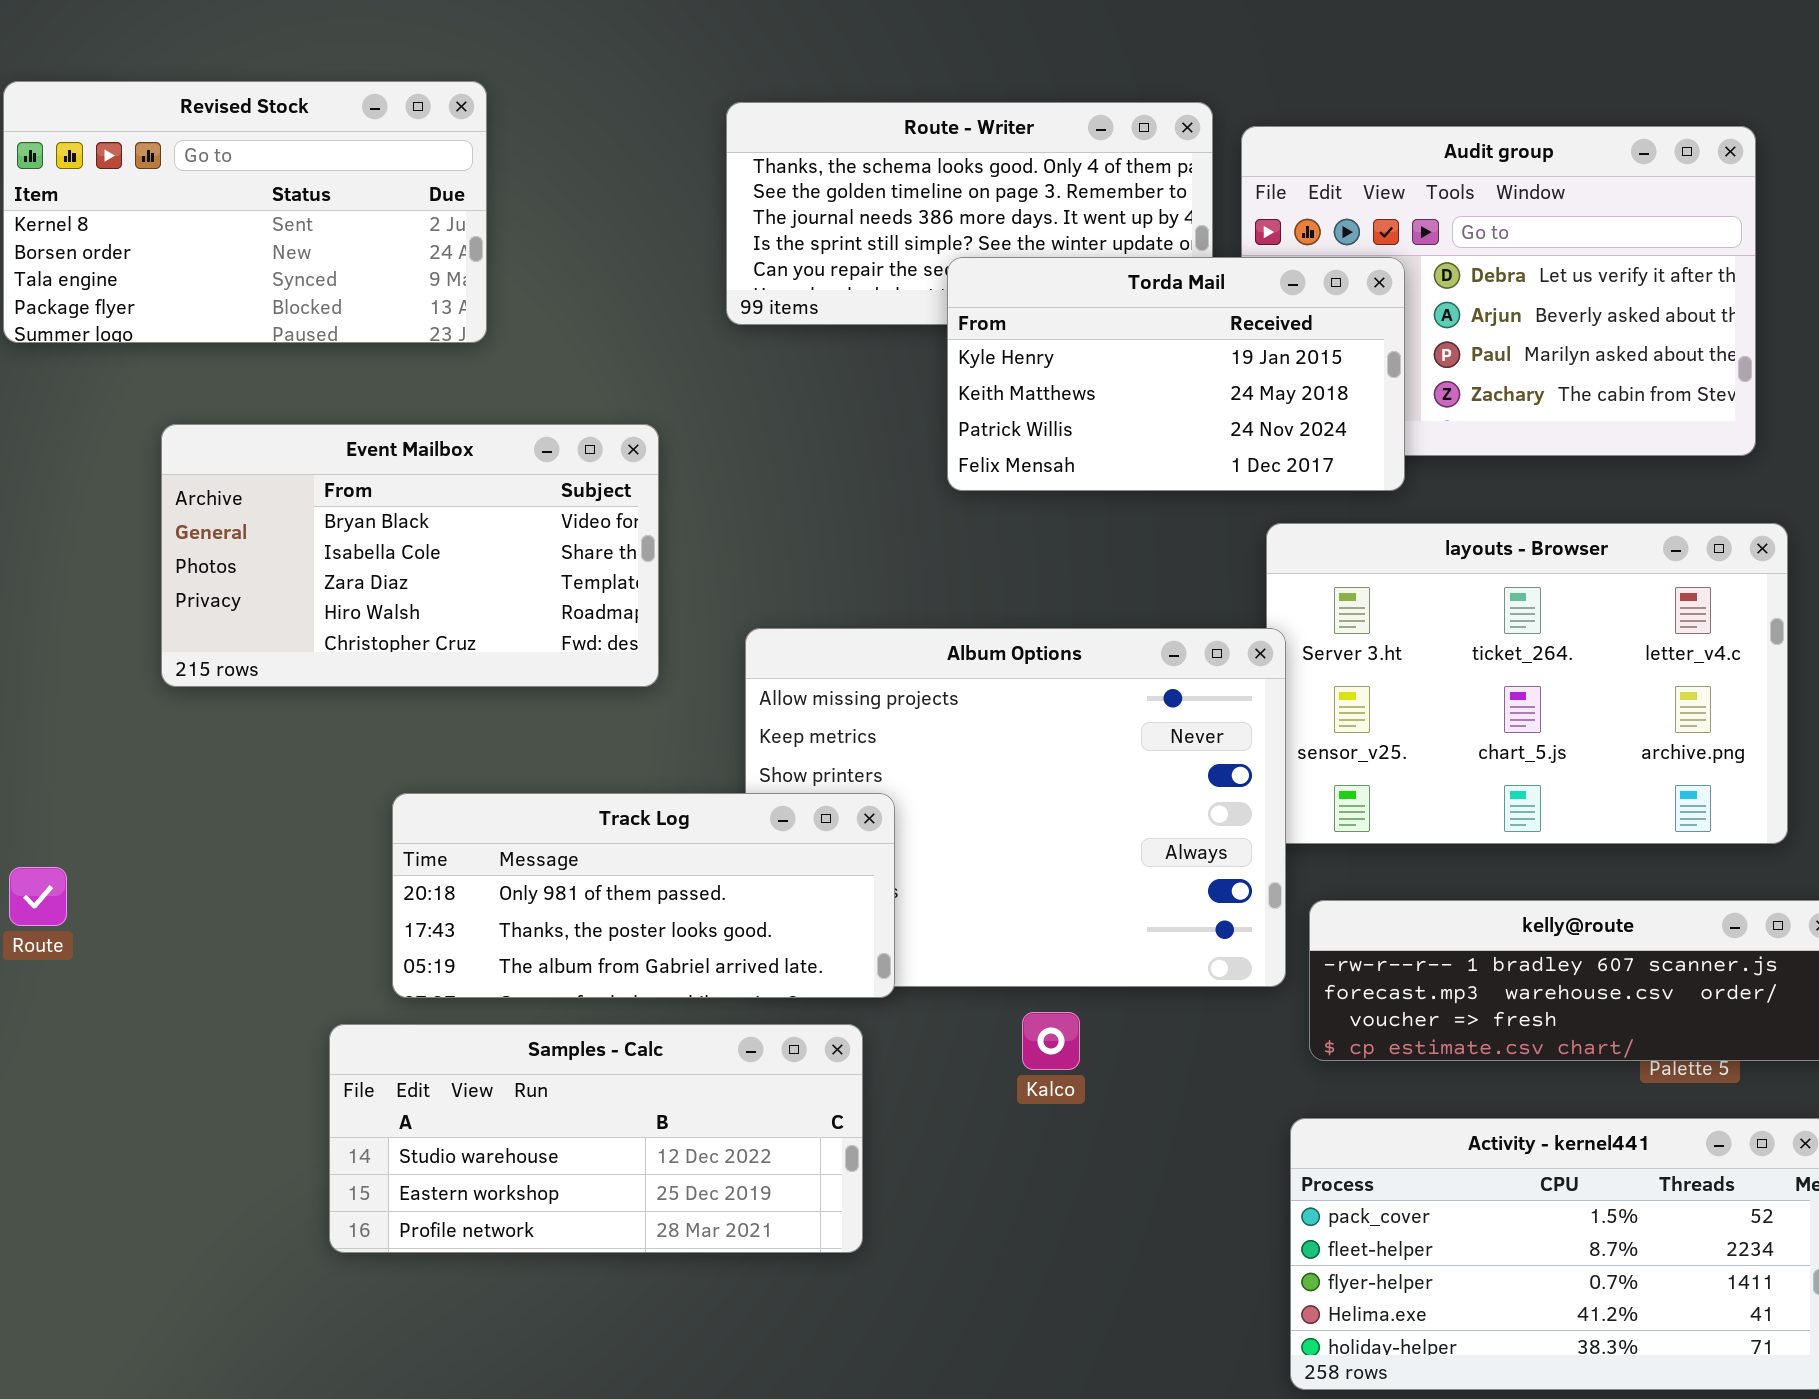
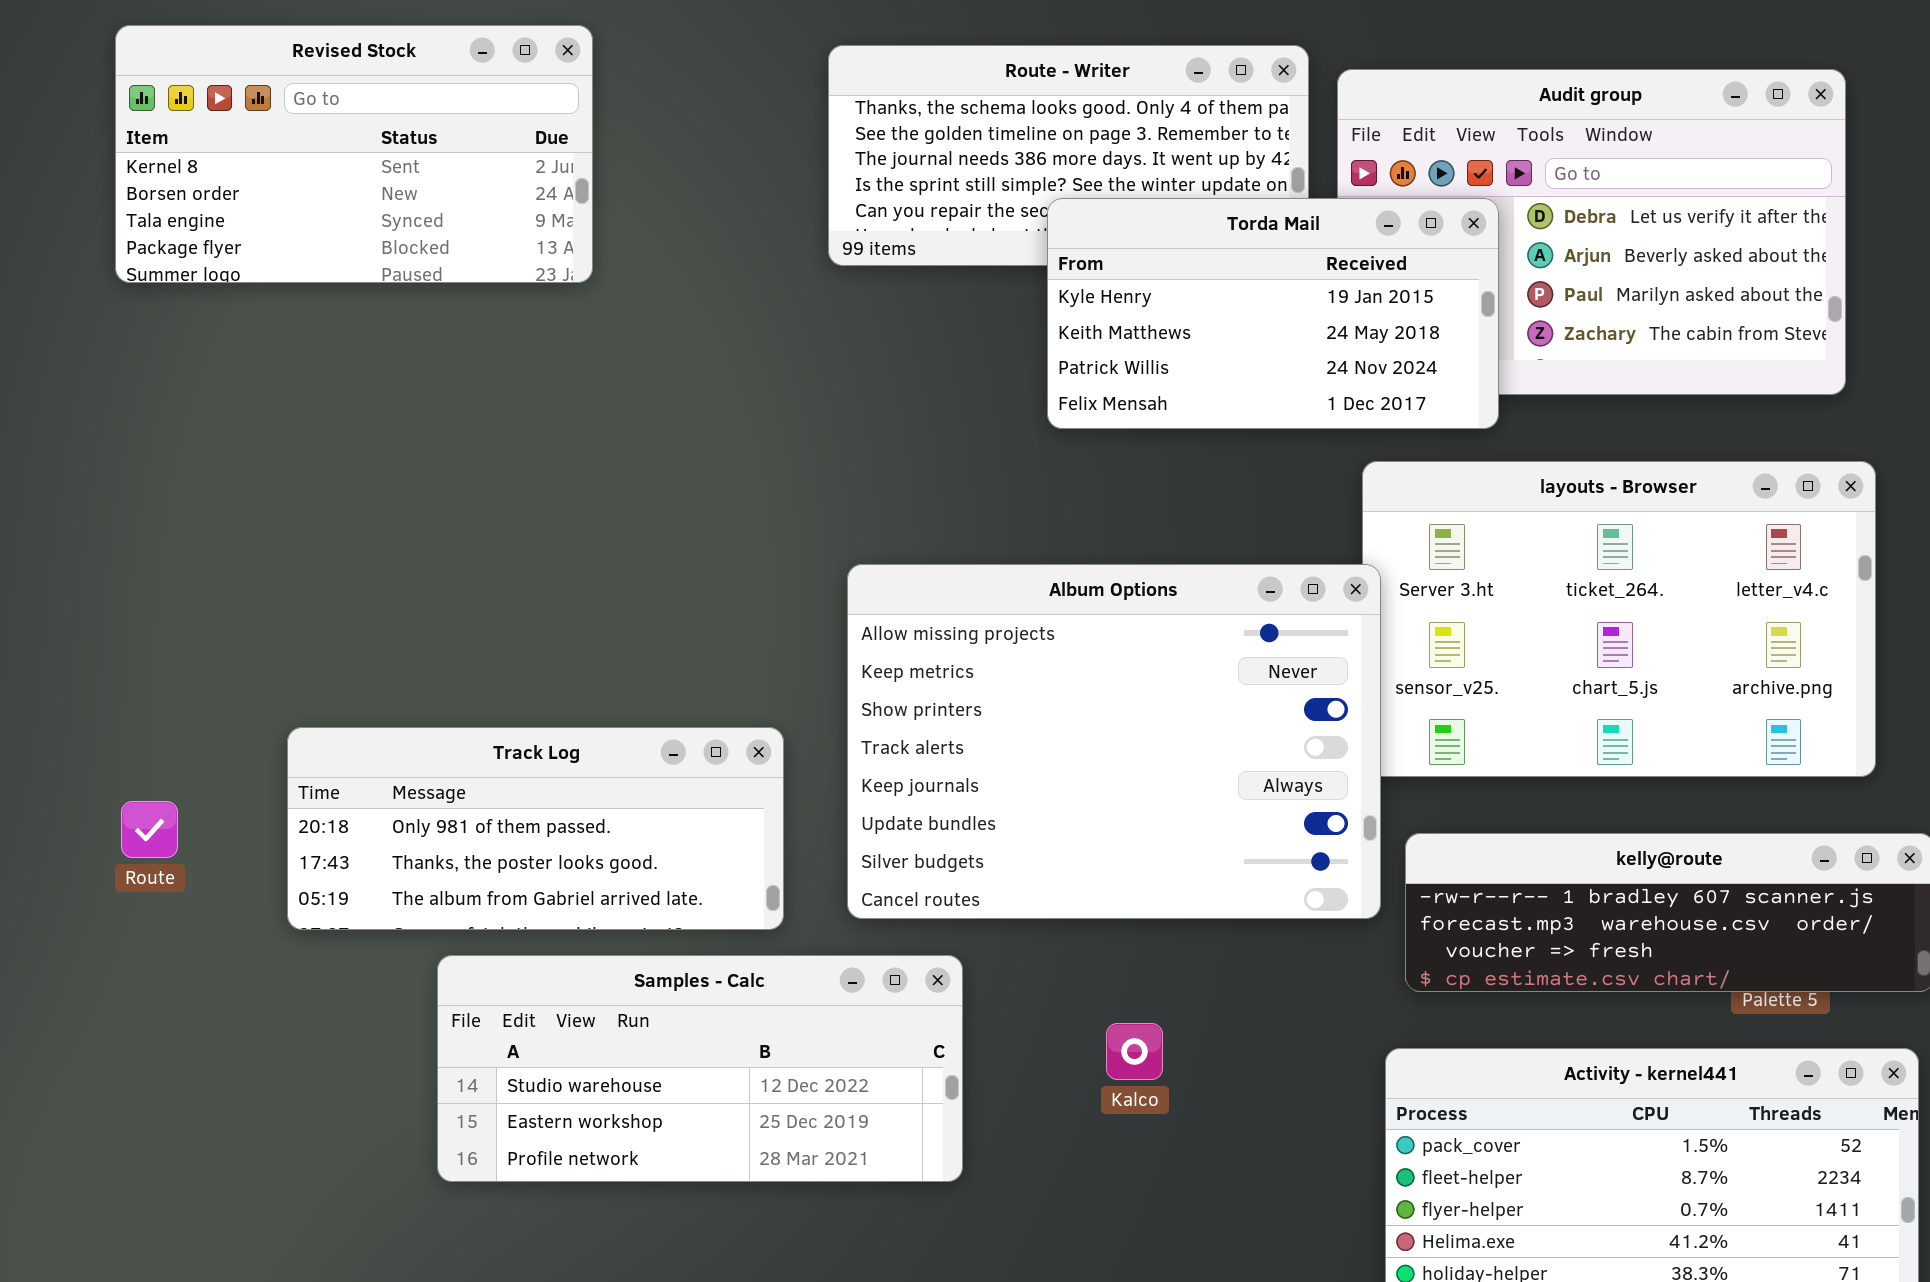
Event Mailbox: [161,424,659,687] -> none, closed
Track Log: [392,793,895,998] -> [287,727,784,930], moved
Kalco: [1022,1012,1080,1070] -> [1106,1023,1163,1080], moved

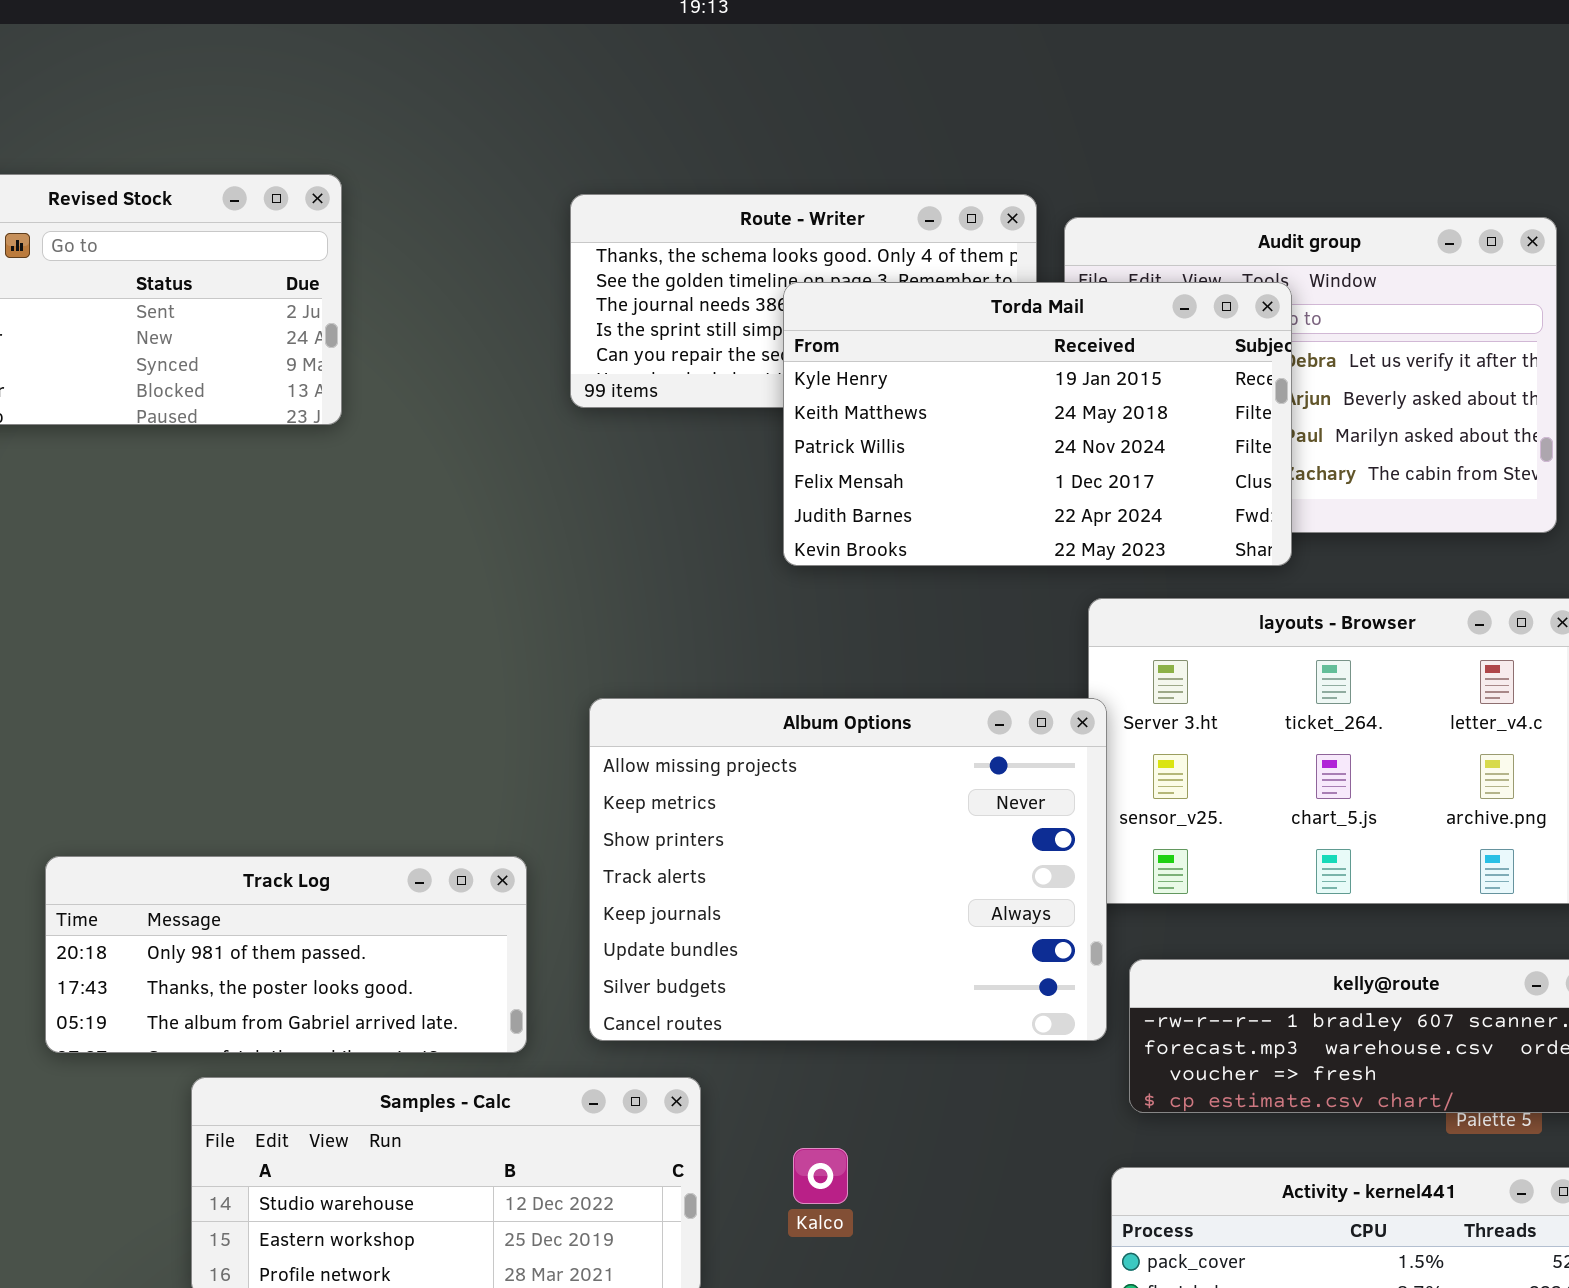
Torda Mail: [1047,198,1499,429] -> [783,282,1292,566], resized
Kalco: [1106,1023,1163,1080] -> [793,1148,848,1204], moved

